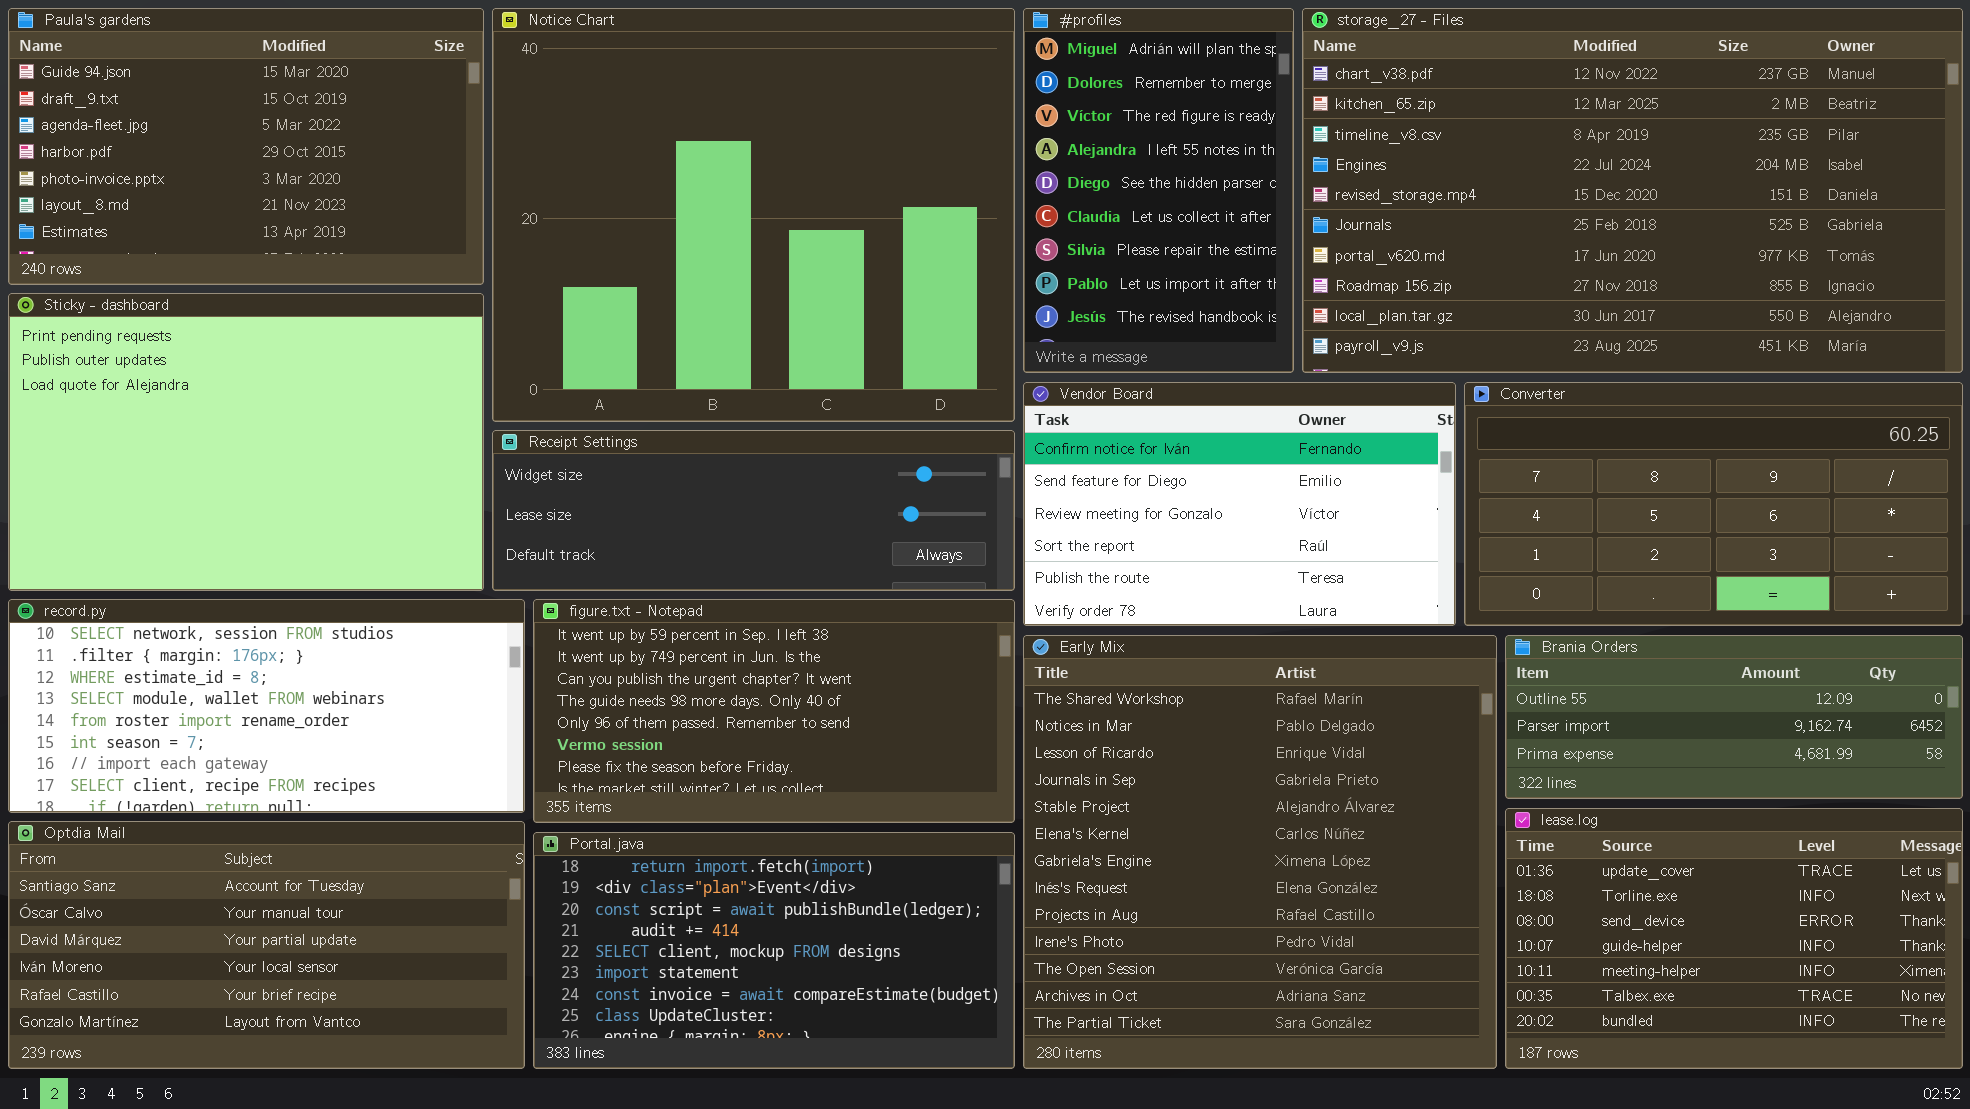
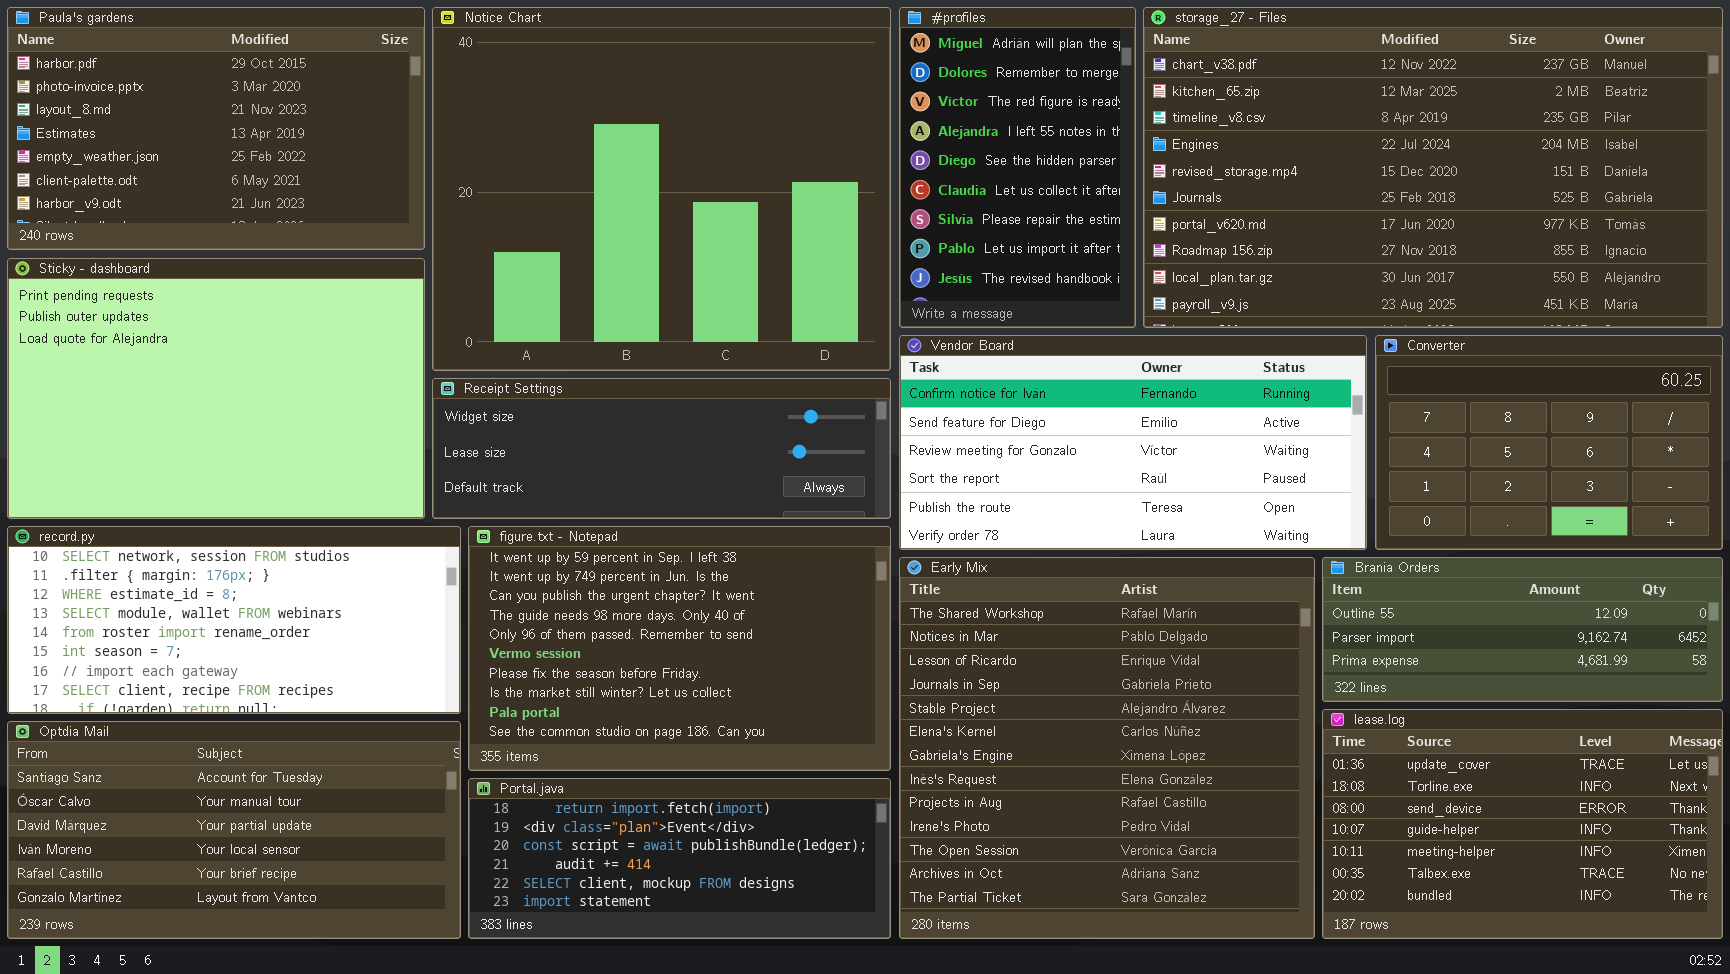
Paula's gardens: [8,8,484,285] -> [7,7,425,250], scrolled down 3 rows
Vendor Board: [1023,382,1456,626] -> [899,335,1367,550], resized
Converter: [1464,382,1963,626] -> [1375,335,1723,550], resized
figure.txt - Notepad: [533,599,1015,823] -> [468,526,891,771], resized
Portal.java: [533,832,1015,1069] -> [468,778,891,939], resized

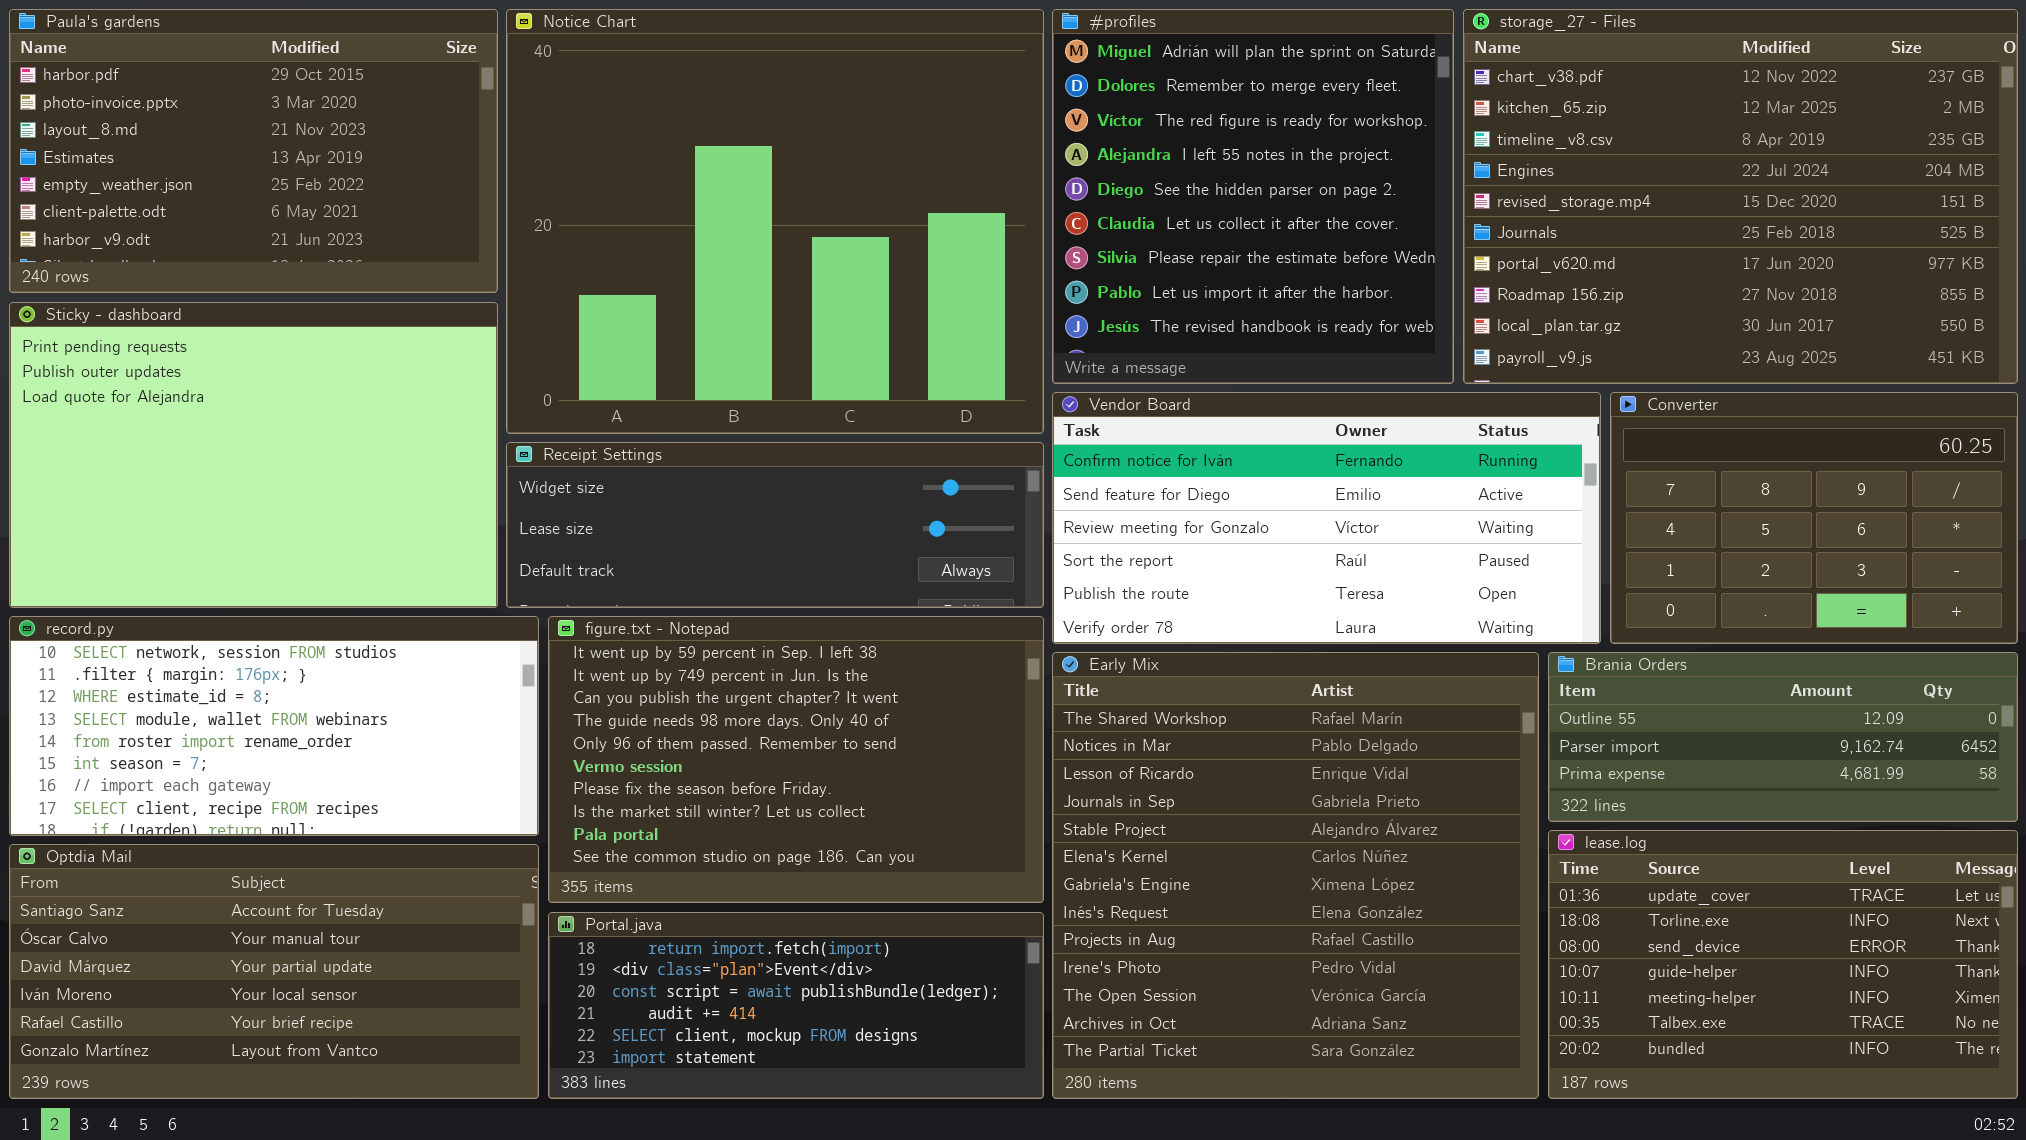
#profiles: [899,7,1136,328] -> [1052,9,1454,384], resized
storage_27 - Files: [1143,7,1723,328] -> [1463,9,2018,384], resized

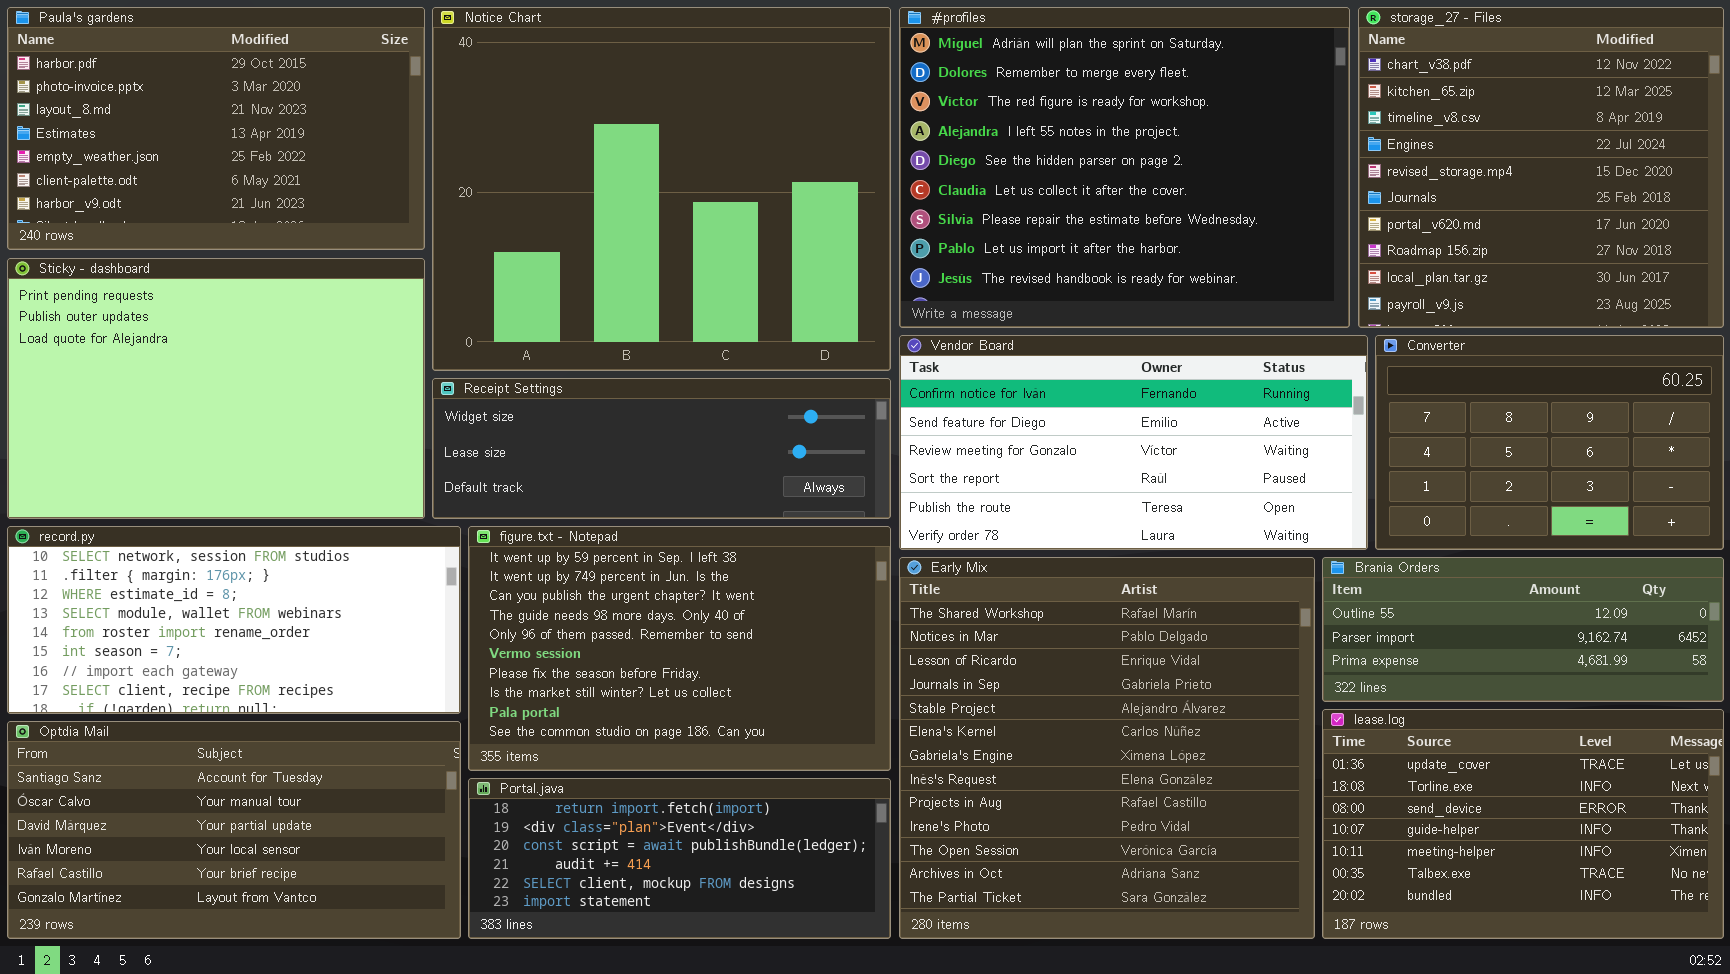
#profiles: [1052,9,1454,384] -> [899,7,1350,328], resized
storage_27 - Files: [1463,9,2018,384] -> [1358,7,1724,328], resized

